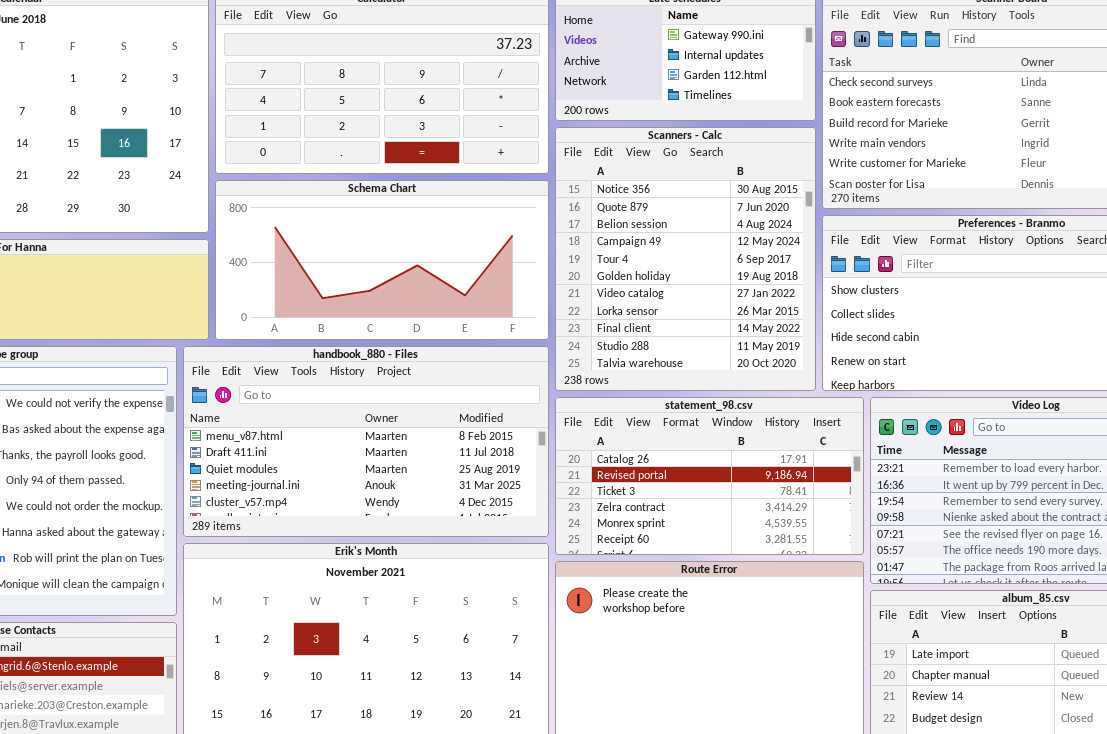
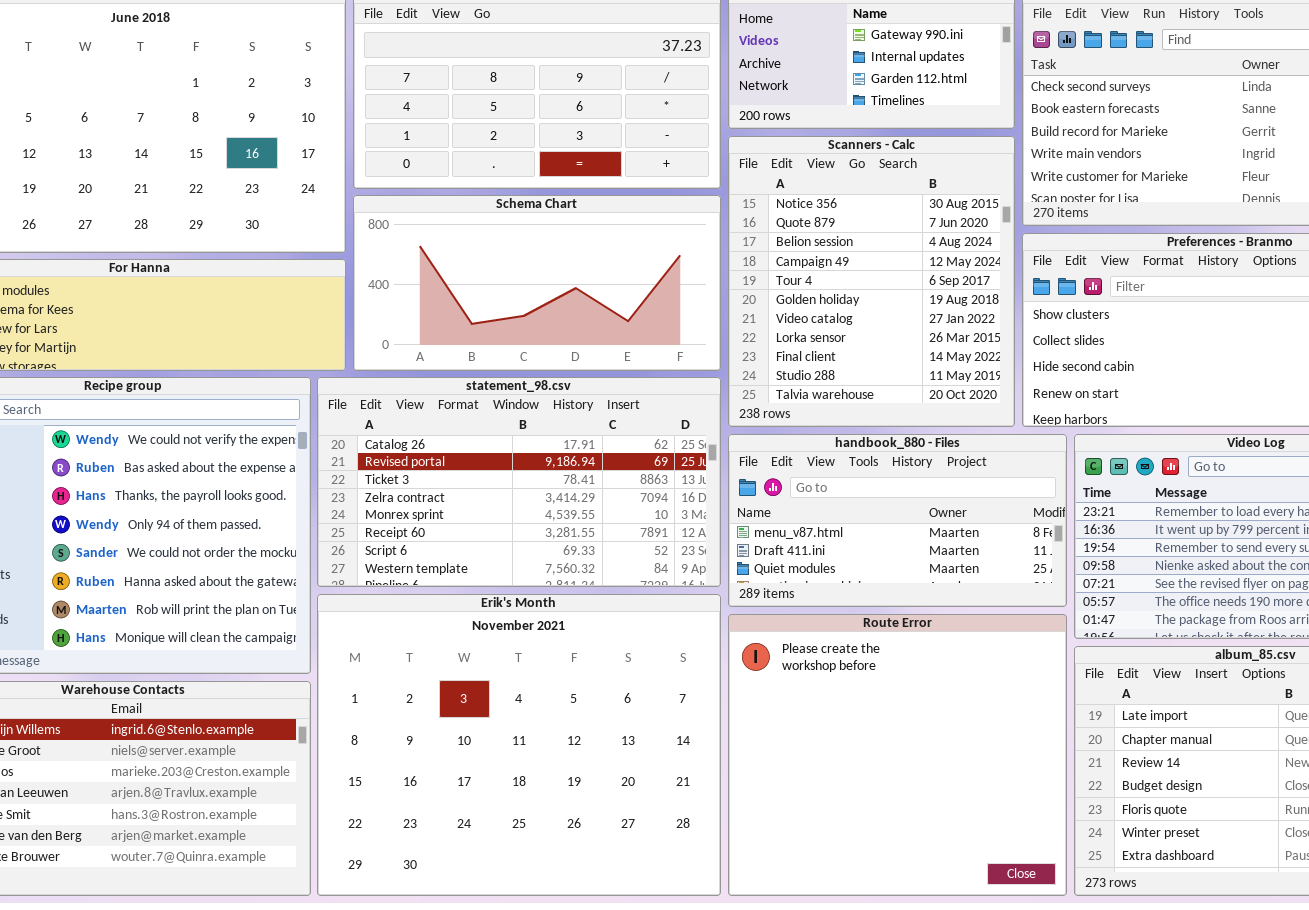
handbook_880 - Files: [183,346,549,537] -> [728,434,1067,607], moved, resized
statement_98.csv: [555,397,864,555] -> [317,377,721,587], moved, resized

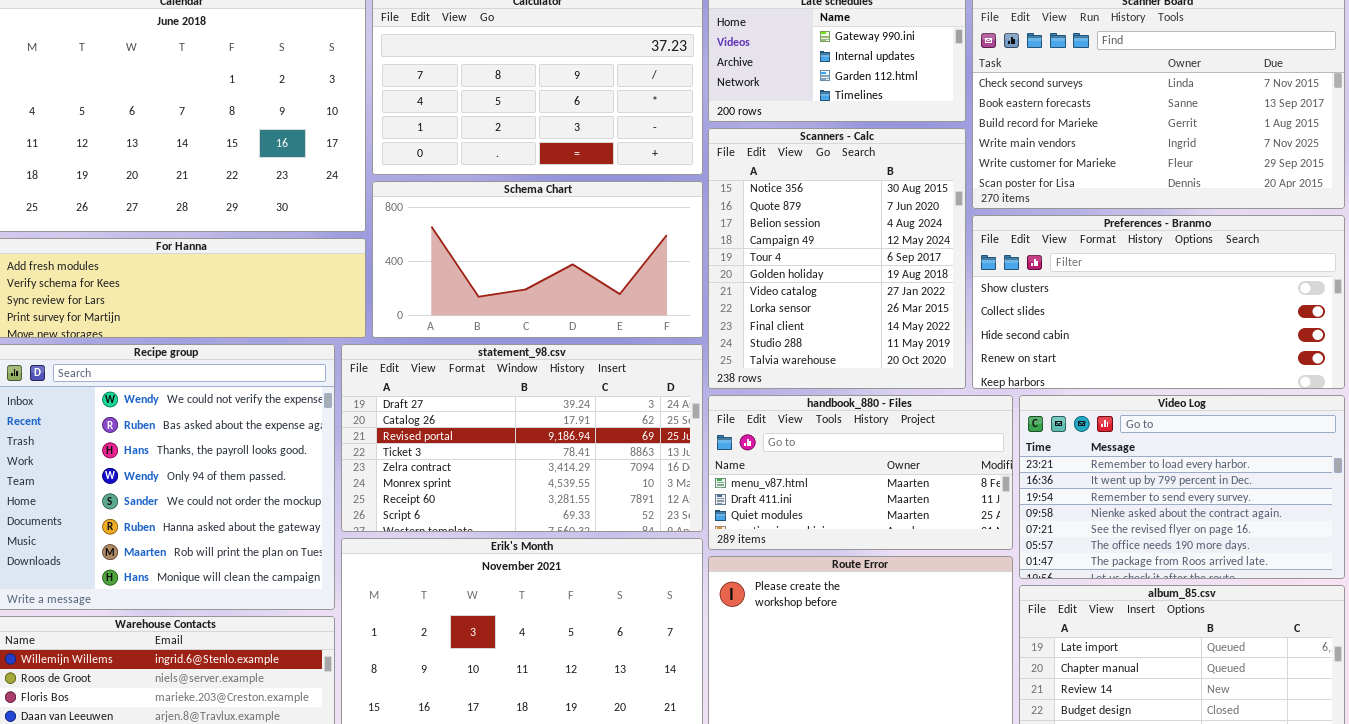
statement_98.csv: [317,377,721,587] -> [341,344,703,532], scrolled up 1 row

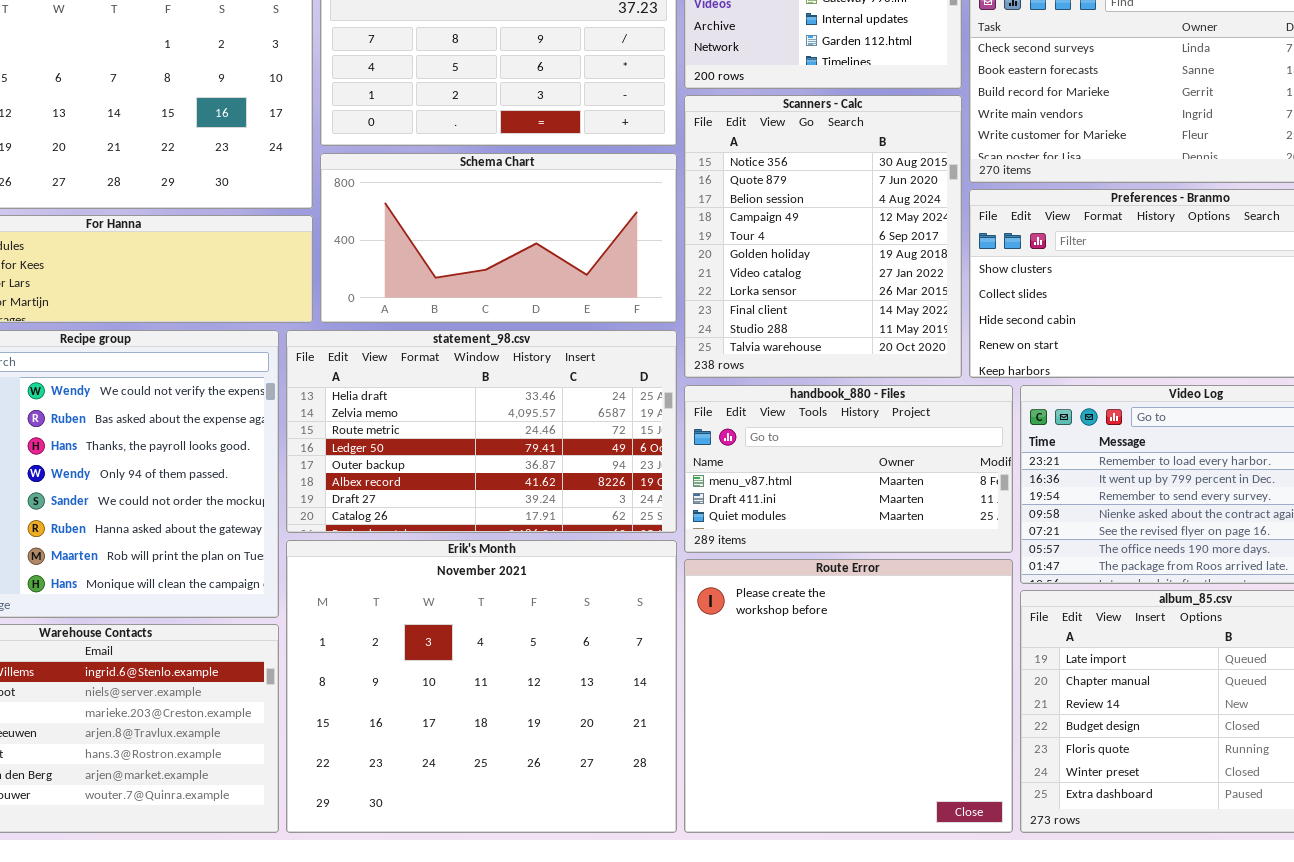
statement_98.csv: [341,344,703,532] -> [286,330,677,533], scrolled up 6 rows

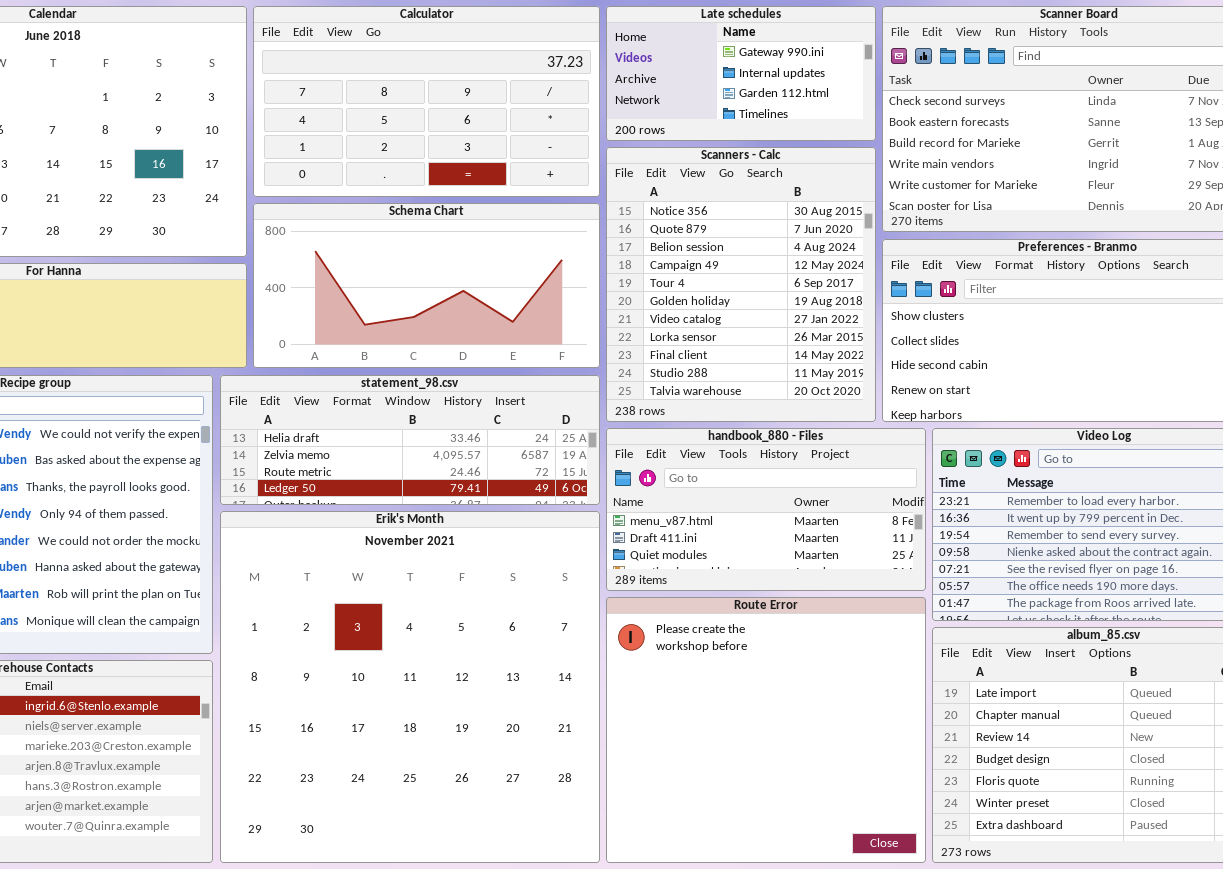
statement_98.csv: [286,330,677,533] -> [220,375,600,505], resized
Erik's Month: [286,540,677,833] -> [220,511,600,863], resized

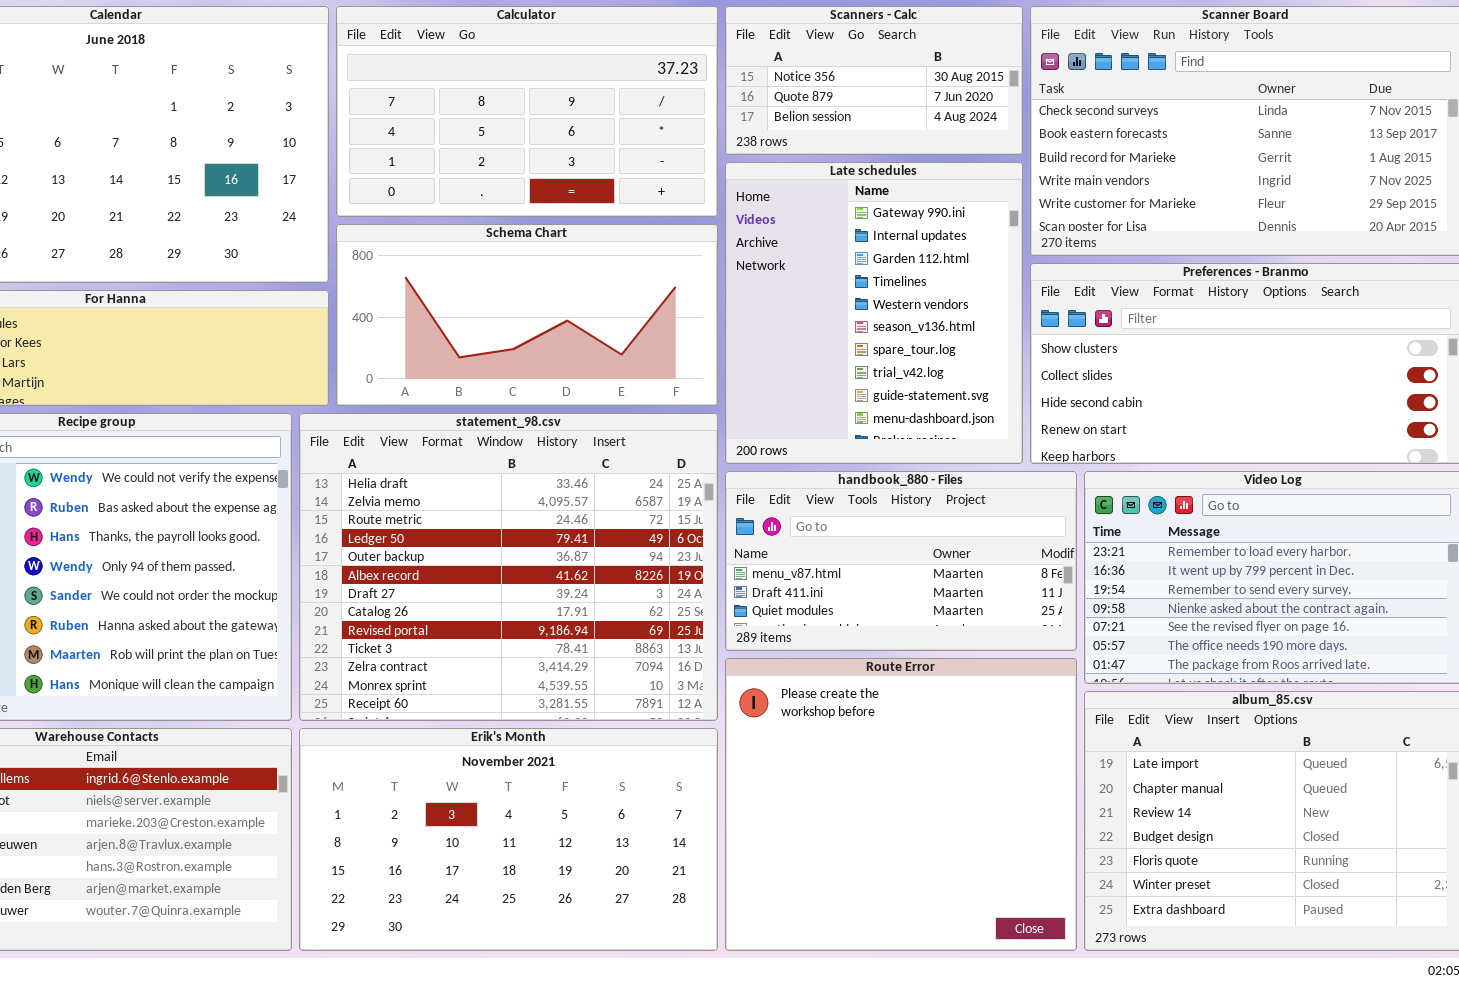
Late schedules: [606,6,876,141] -> [725,162,1023,464], moved, resized
Scanners - Calc: [606,147,876,422] -> [725,6,1023,155], moved, resized
statement_98.csv: [220,375,600,505] -> [299,413,718,721], resized
Erik's Month: [220,511,600,863] -> [299,728,718,951], resized

